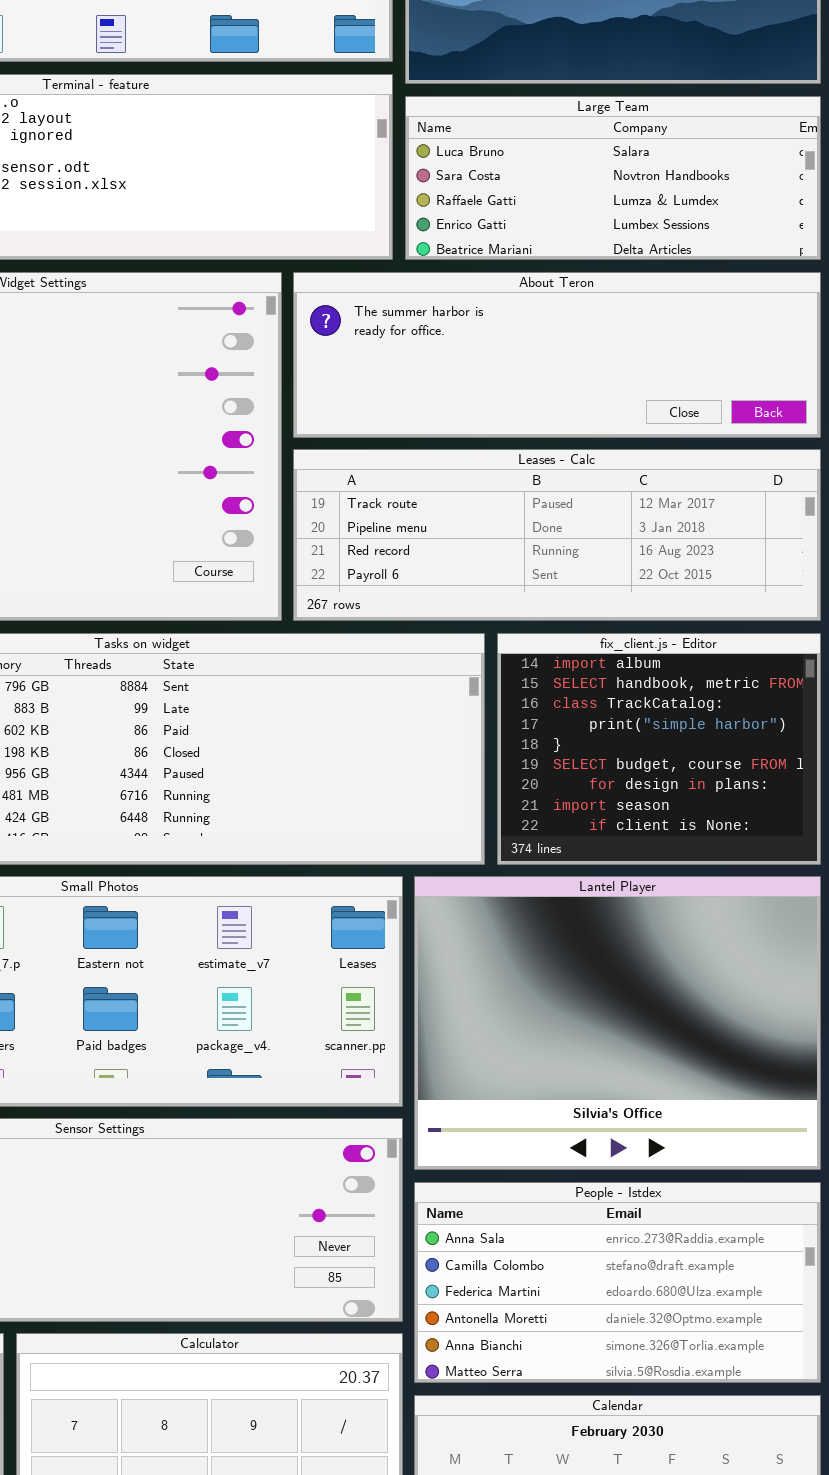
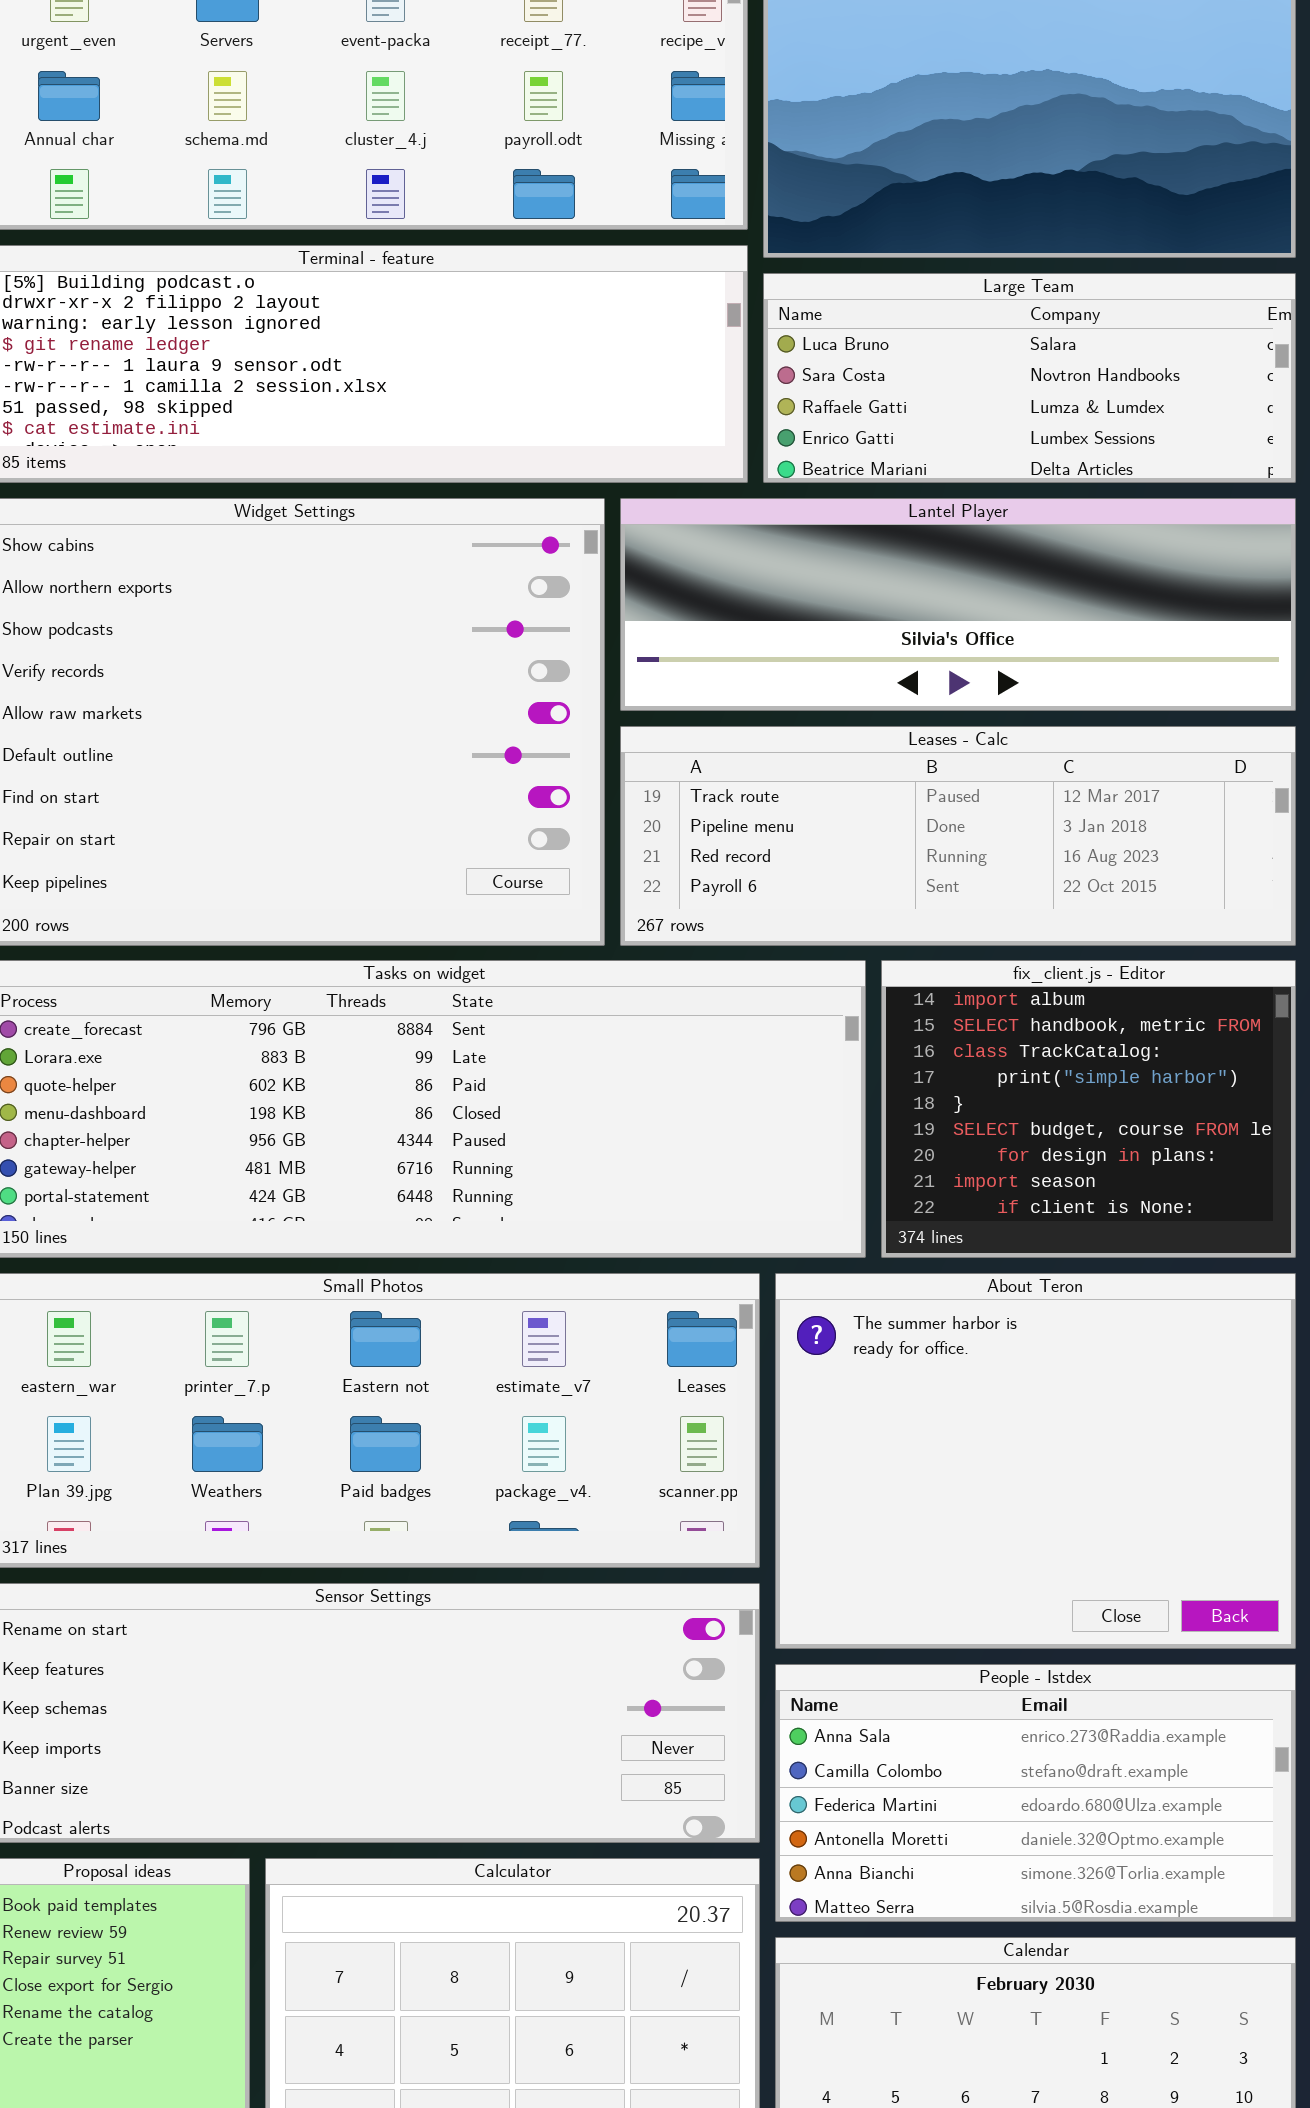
About Teron: [293,272,821,438] -> [775,1273,1296,1649], moved, resized
Lantel Player: [414,876,821,1170] -> [620,498,1296,711], moved, resized

